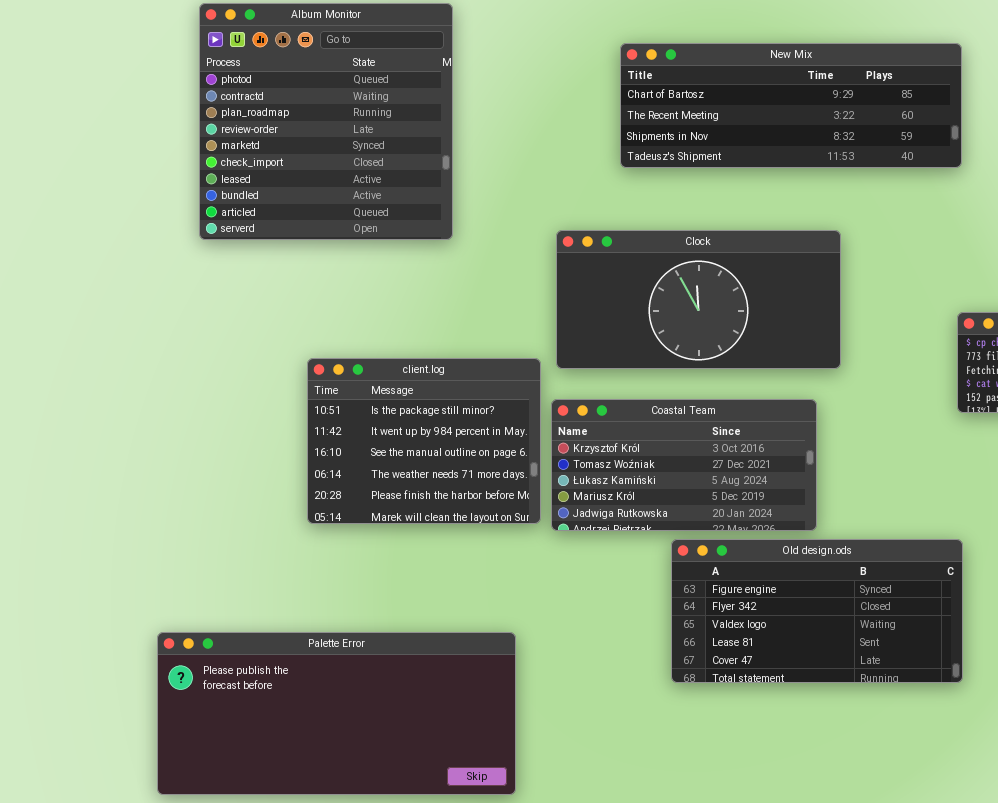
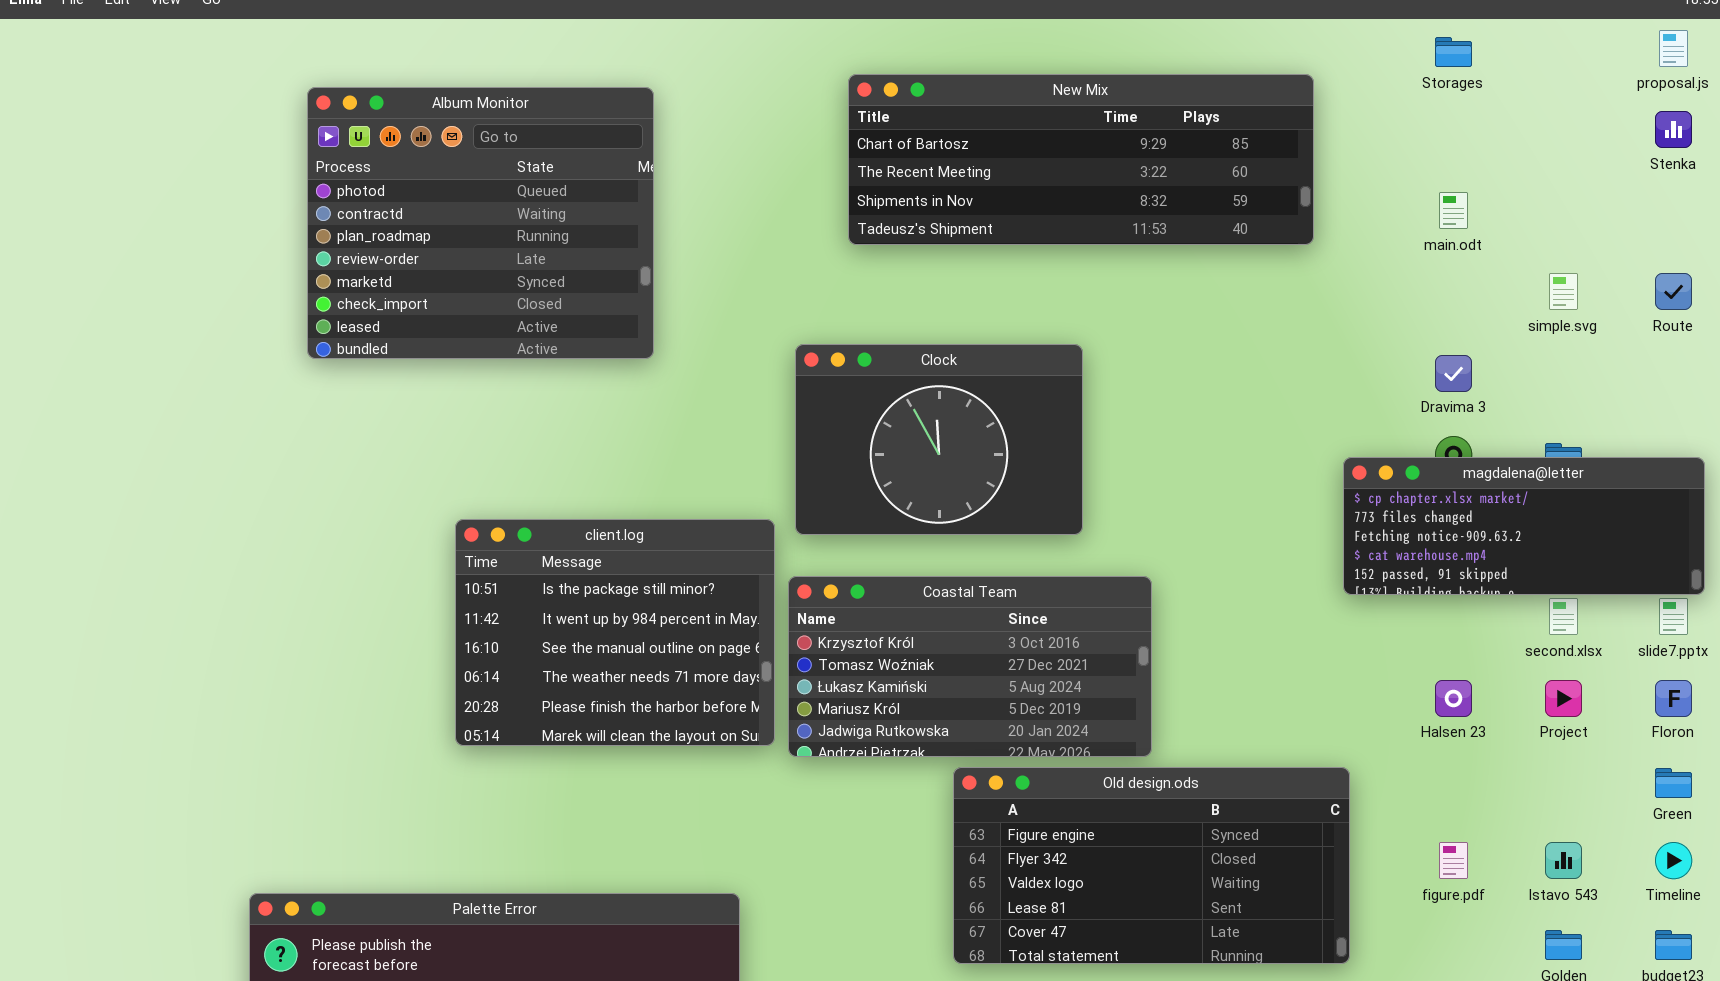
Album Monitor: [199,3,453,240] -> [307,87,654,359], resized
New Mix: [620,43,962,168] -> [848,74,1314,245], moved
Clock: [556,230,841,369] -> [795,344,1083,535], resized

